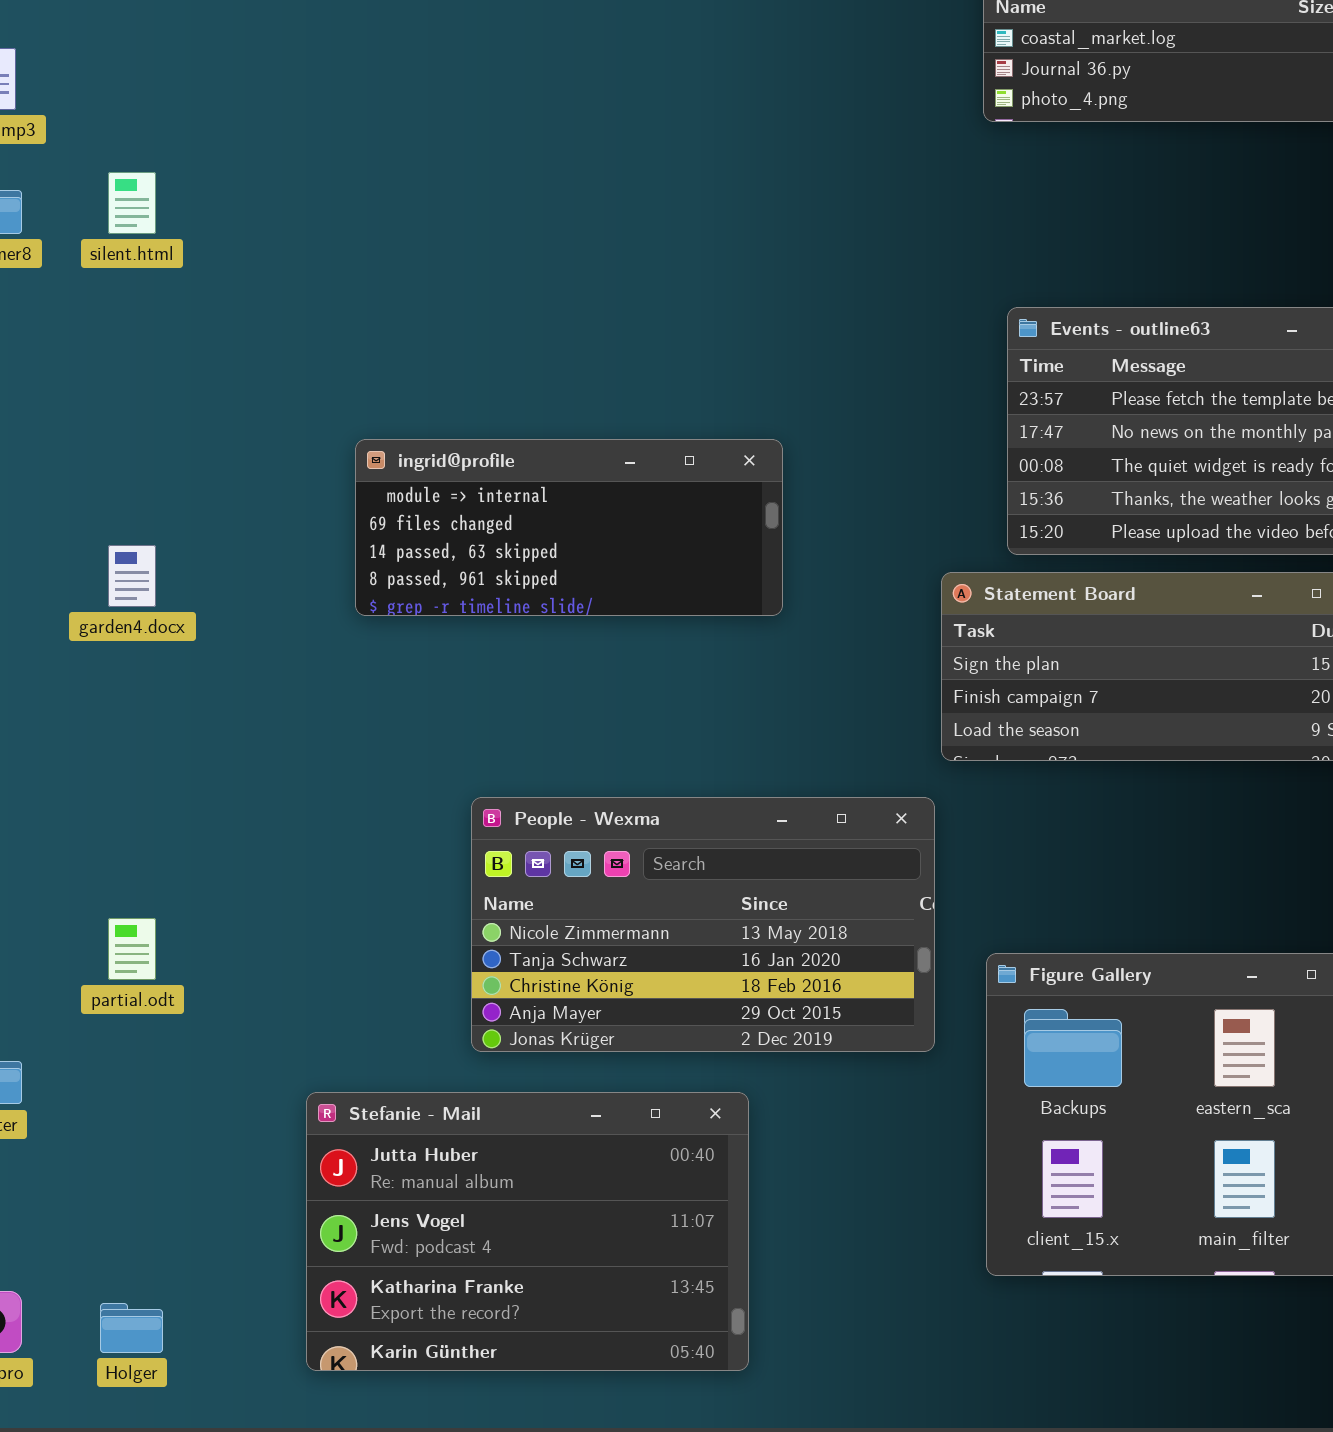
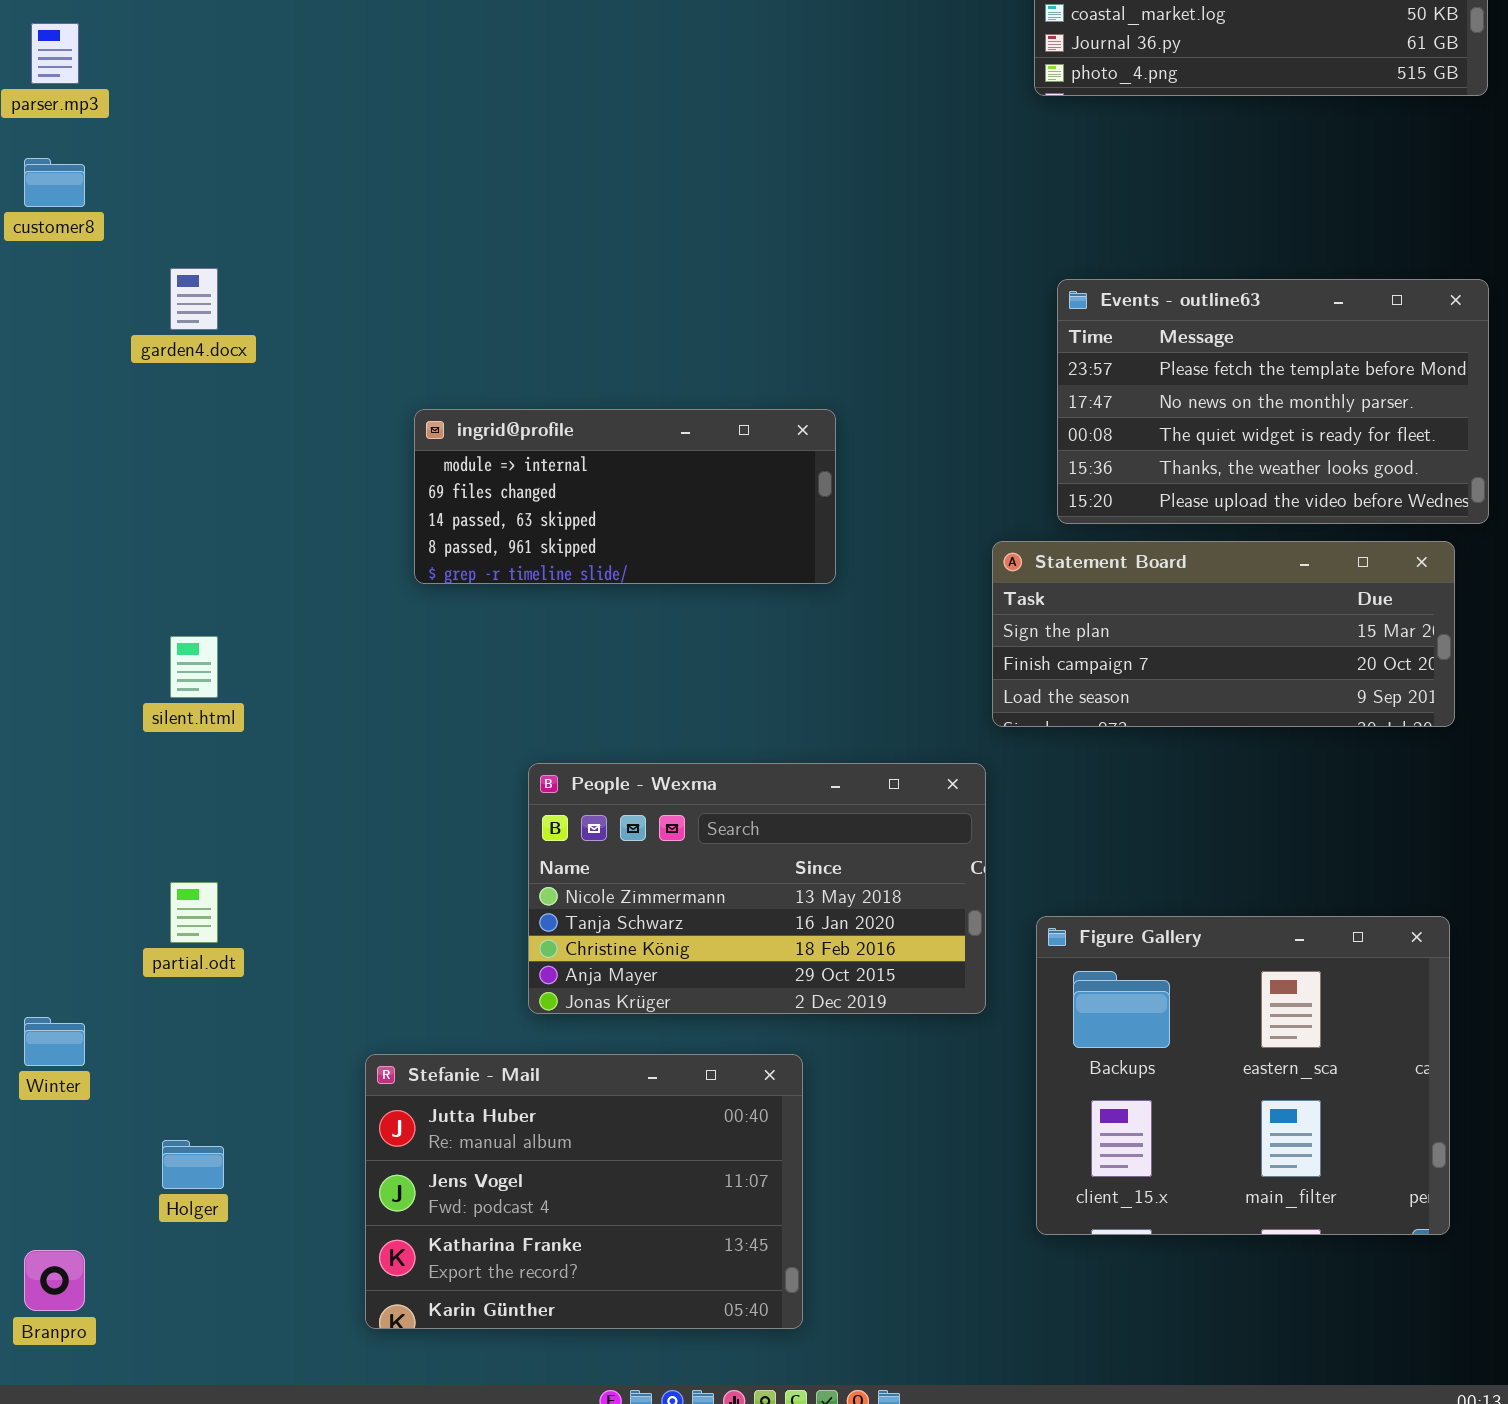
silent.html: [108,172,156,234] -> [170,636,218,698], moved
garden4.docx: [108,545,156,607] -> [170,268,218,330], moved
Holger: [100,1303,163,1353] -> [162,1140,224,1189], moved

